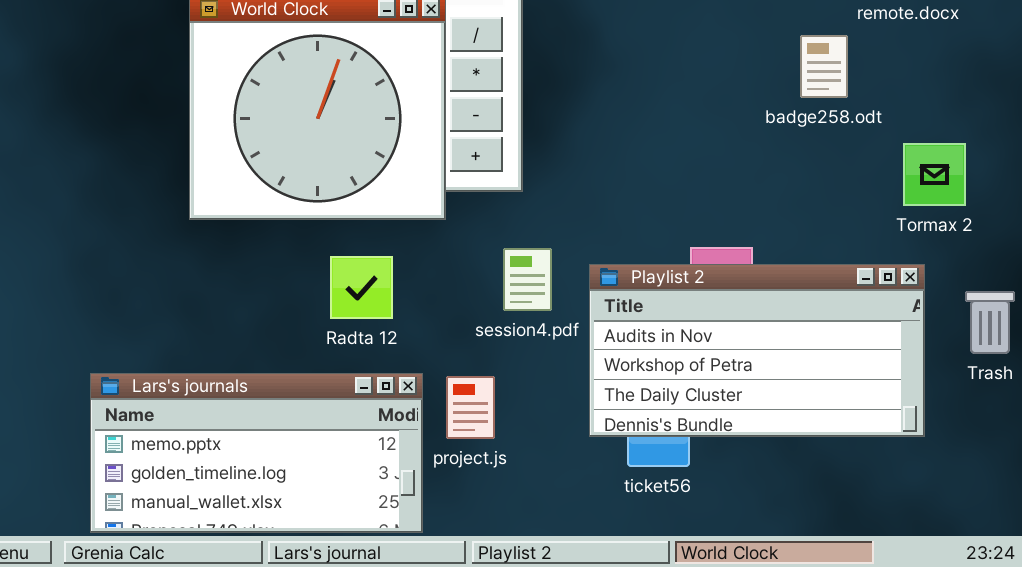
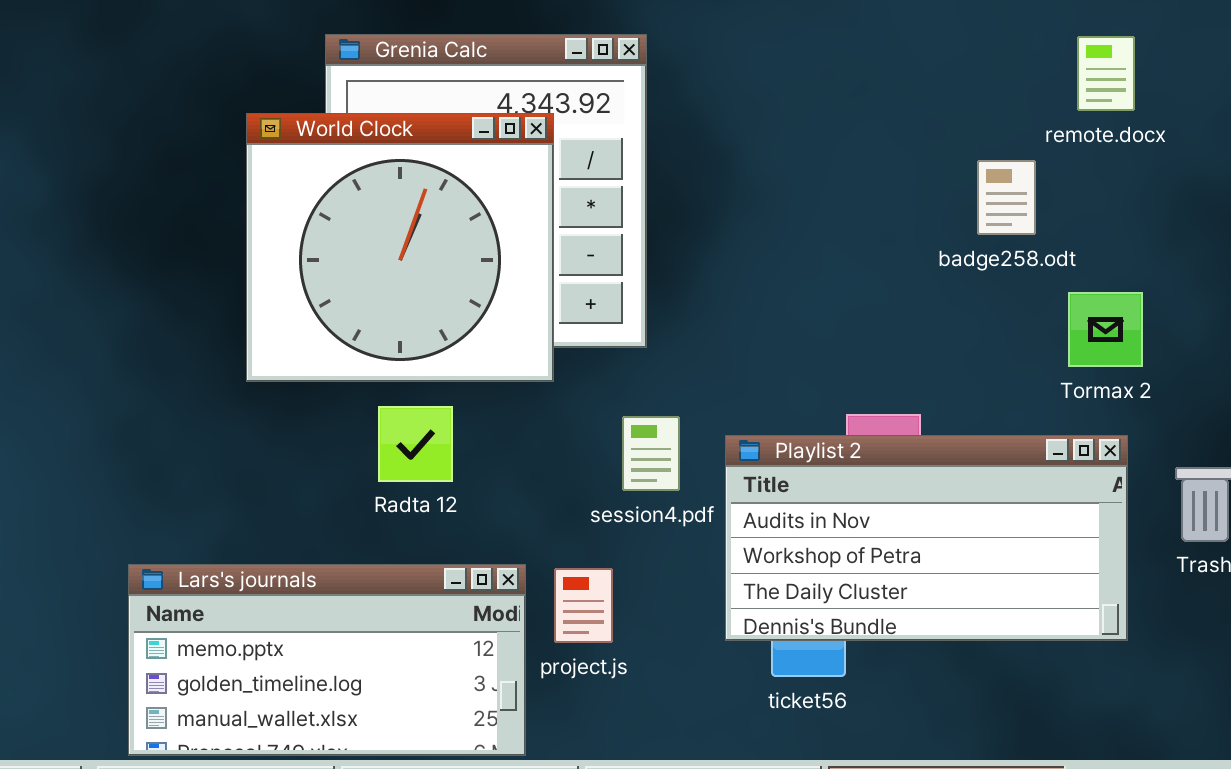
Tormax 2: [903,143,966,206] -> [1068,292,1143,367], moved
Radta 12: [330,256,393,319] -> [378,406,453,482], moved

